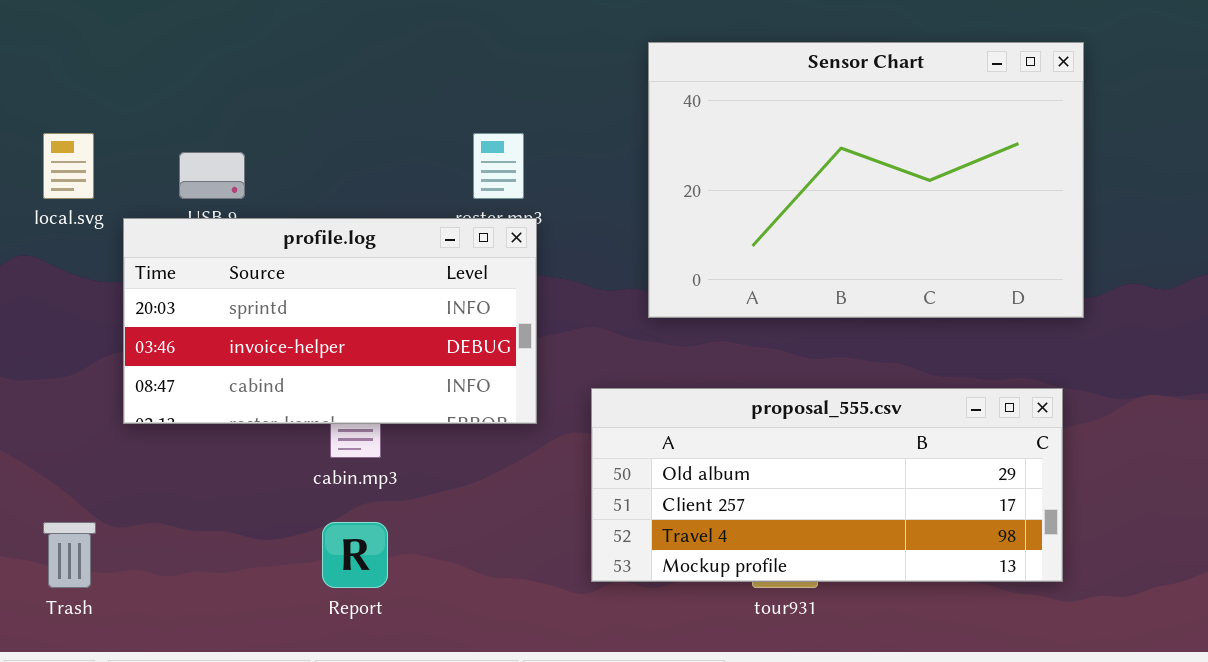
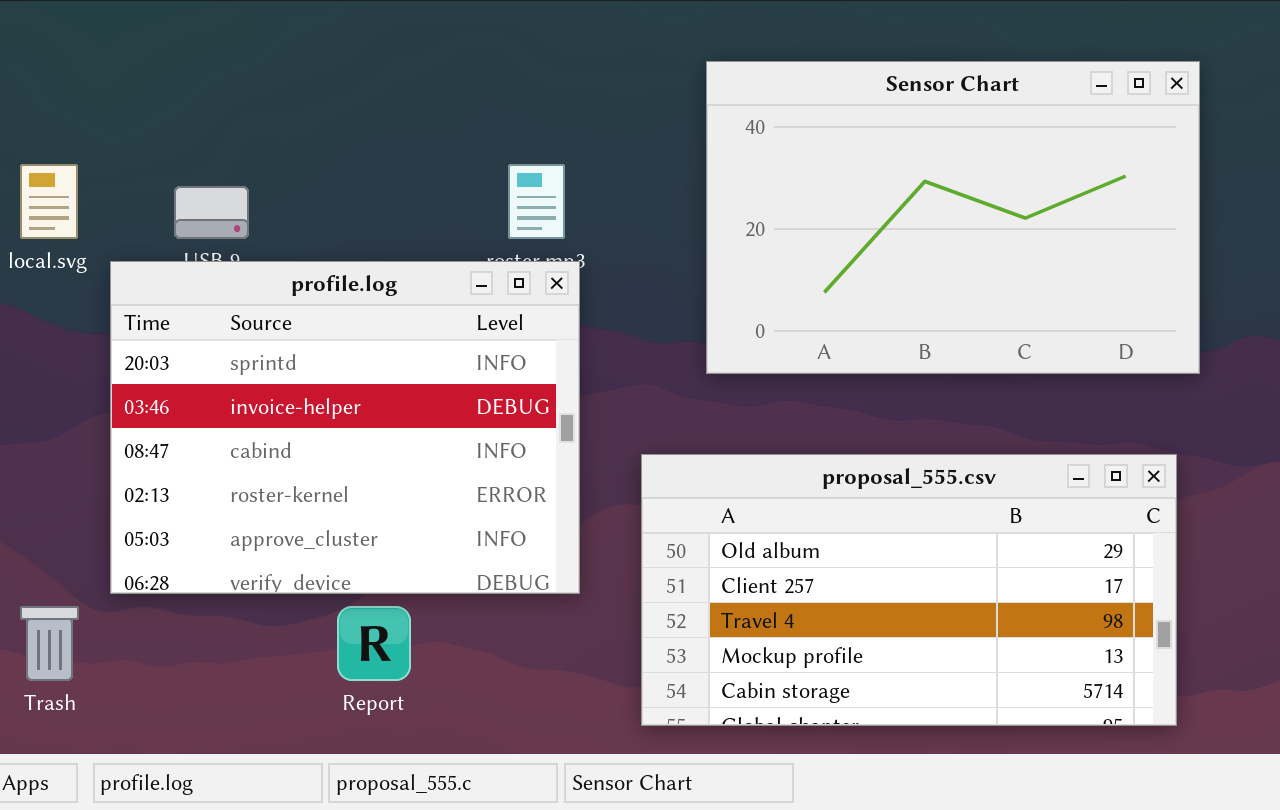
profile.log: [123,218,537,424] -> [110,261,580,594], resized
proposal_555.csv: [591,388,1063,582] -> [641,454,1177,726], resized

